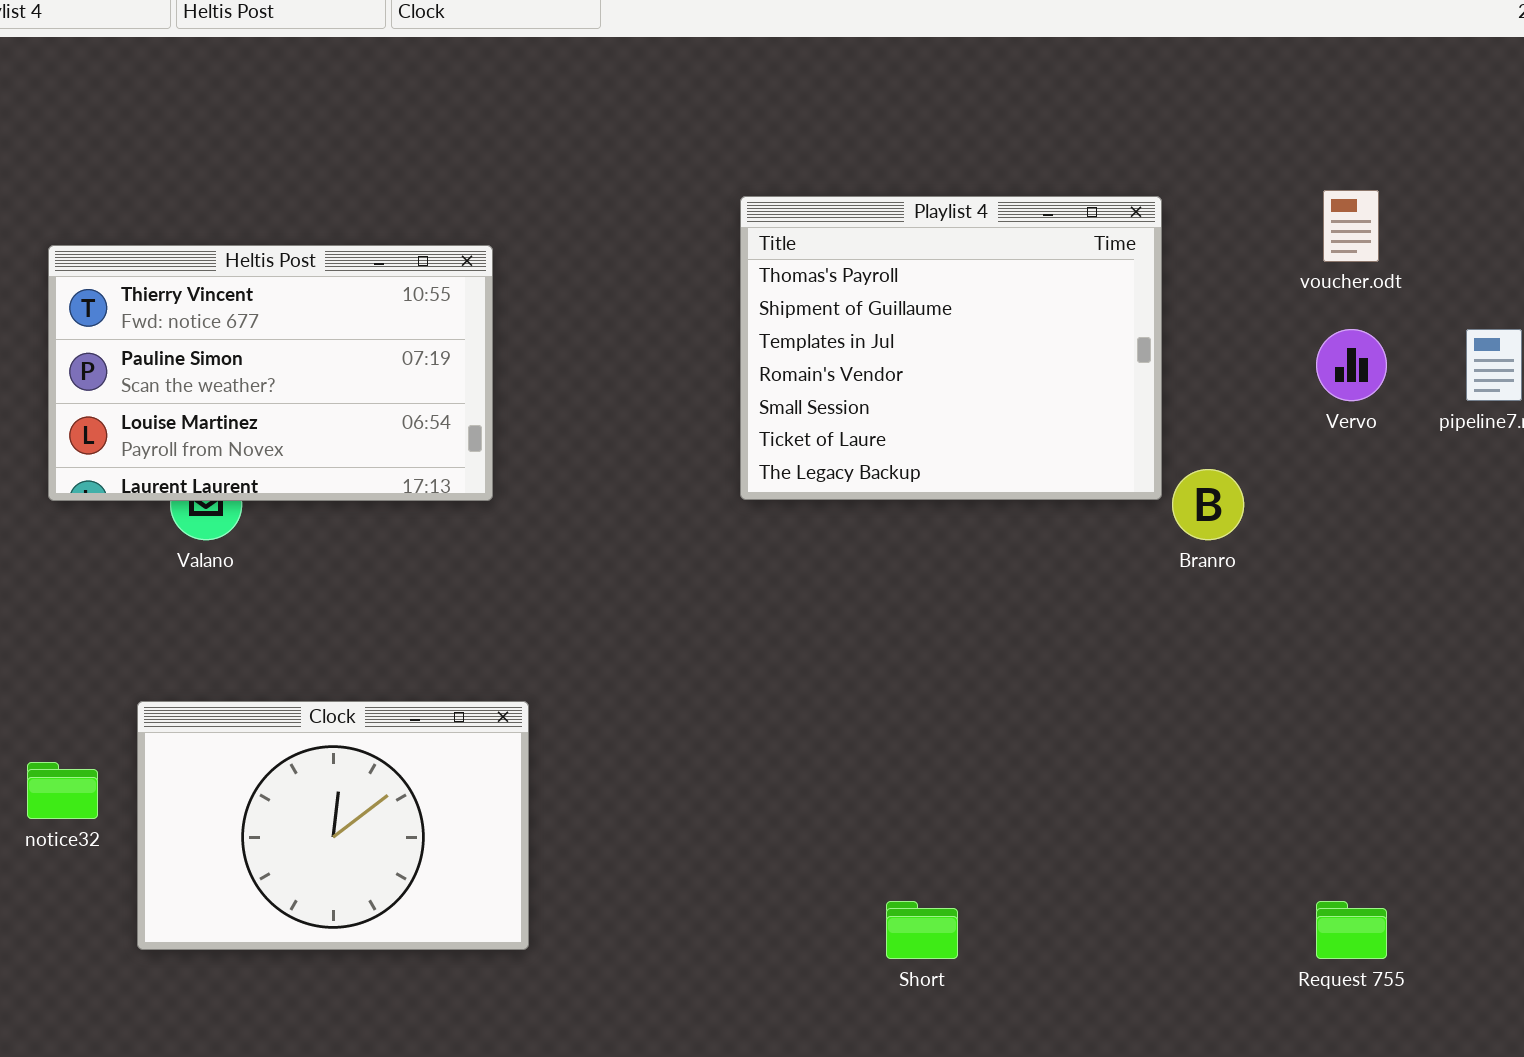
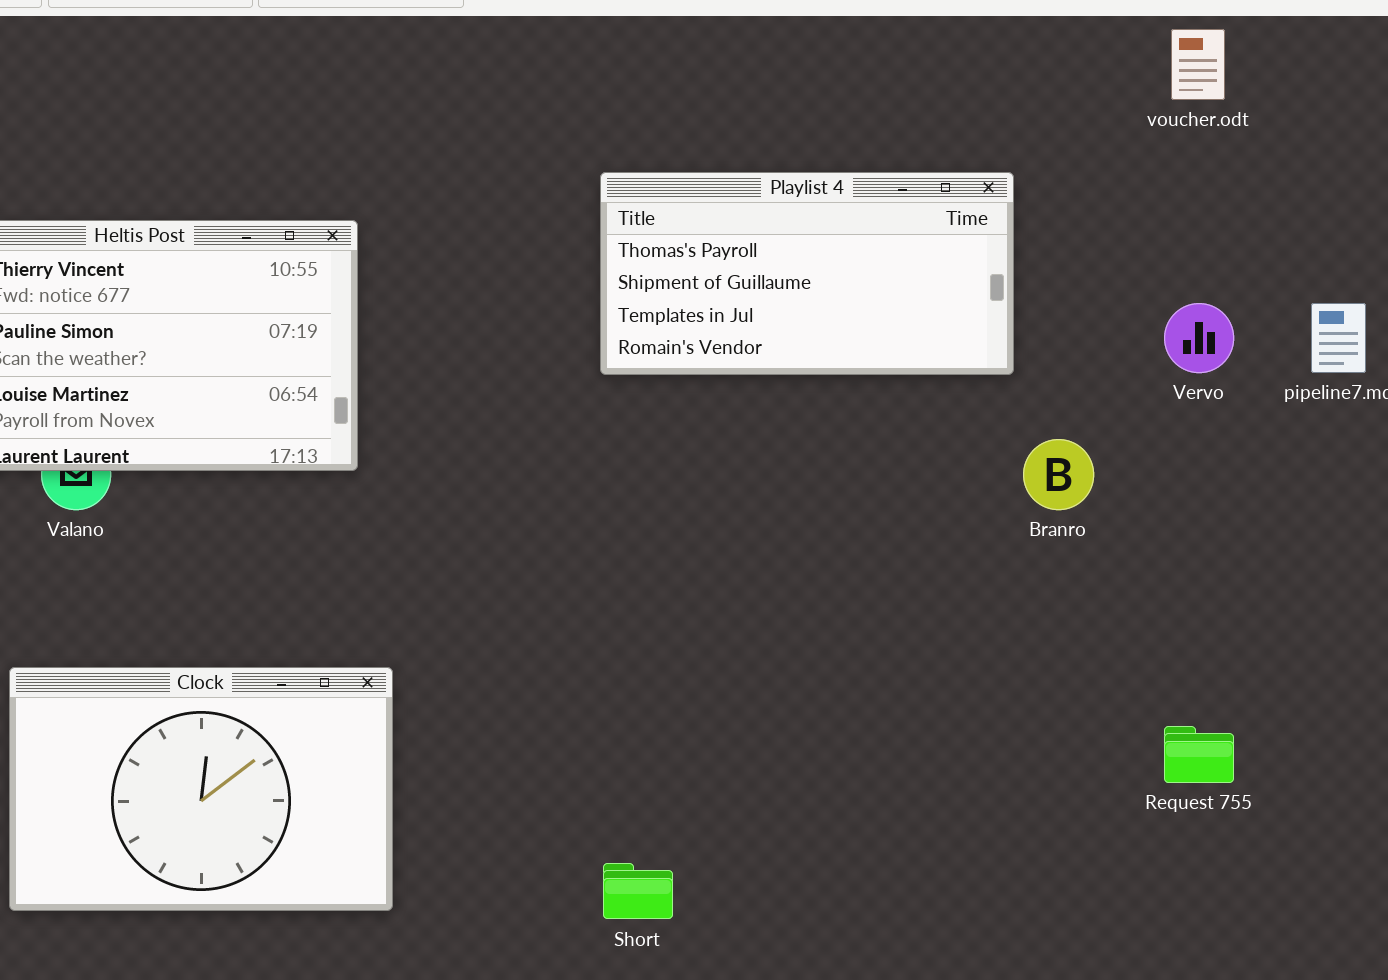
voucher.odt: [1323,190,1379,262] -> [1171,29,1225,100], moved
Playlist 4: [740,196,1162,500] -> [600,172,1014,375], resized
Short: [886,901,958,959] -> [603,863,673,919], moved
Request 755: [1316,901,1387,959] -> [1164,726,1234,783], moved

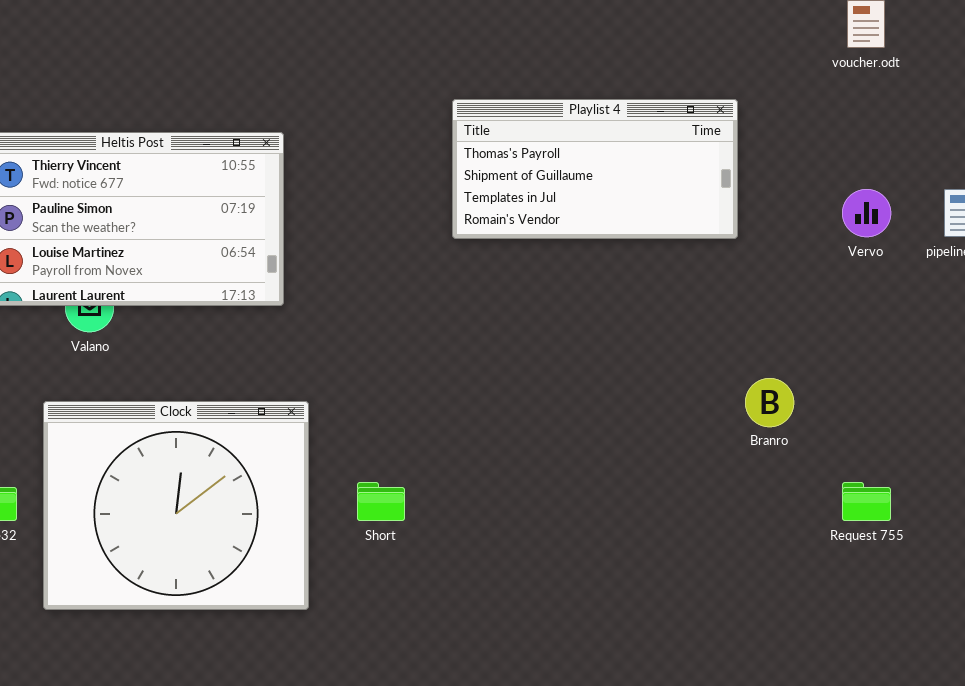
Branro: [1023,439,1094,510] -> [745,378,794,427], moved
Clock: [9,667,393,911] -> [43,401,309,610], resized
Short: [603,863,673,919] -> [357,482,405,521], moved

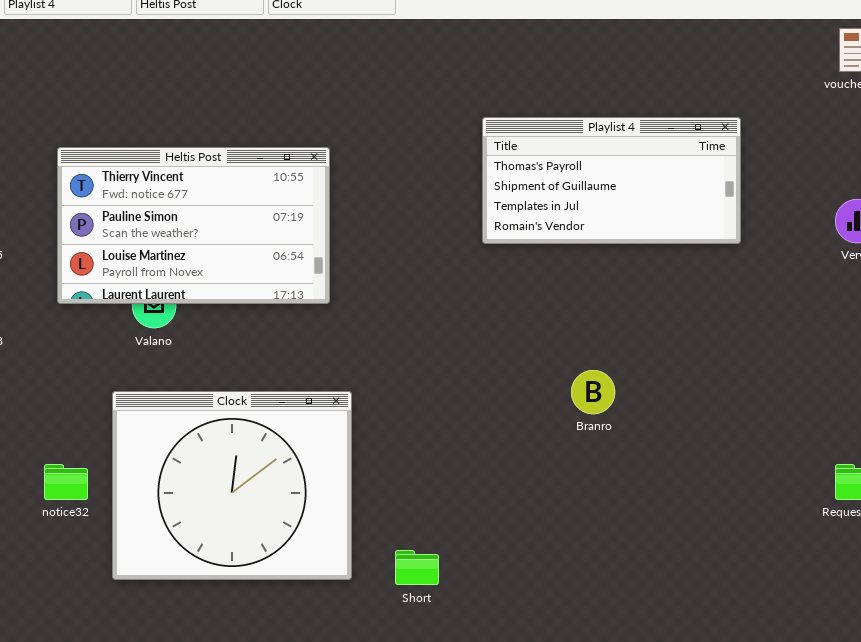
Branro: [745,378,794,427] -> [571,370,615,414], moved
Short: [357,482,405,521] -> [395,550,439,585], moved

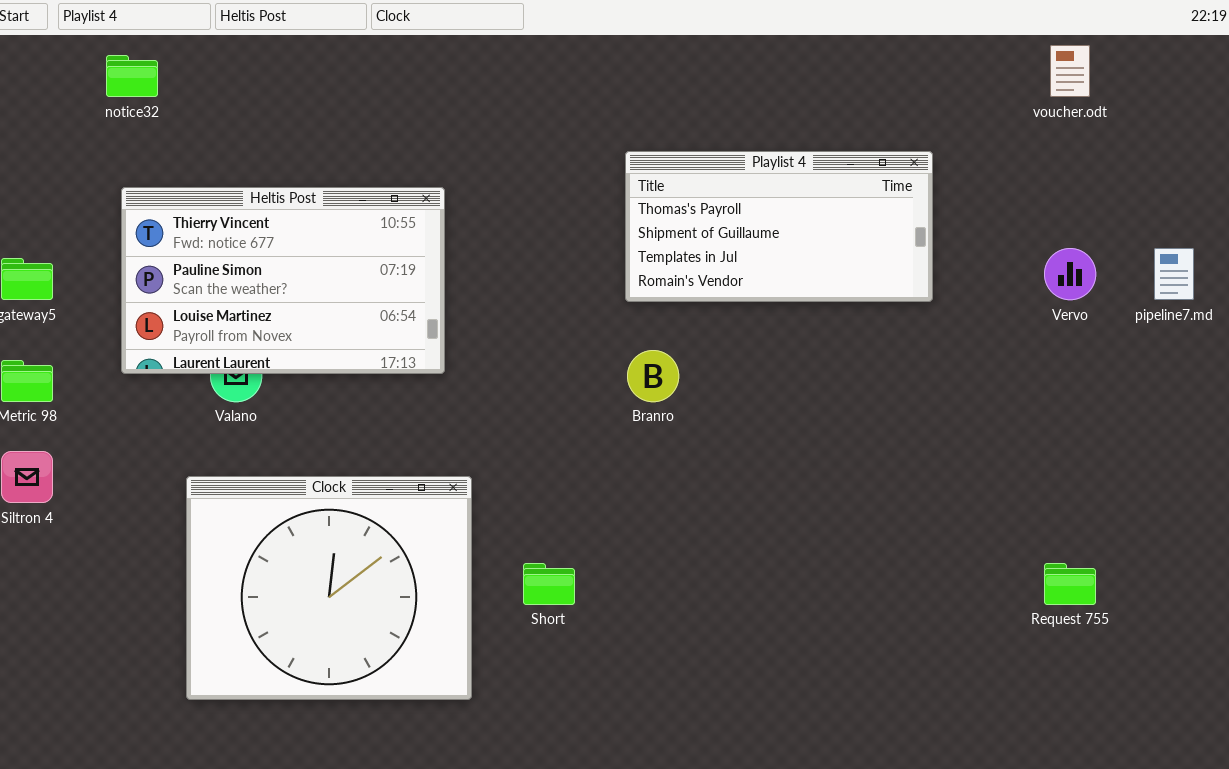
Branro: [571,370,615,414] -> [627,350,679,402], moved
notice32: [44,464,88,500] -> [106,55,158,97], moved
Short: [395,550,439,585] -> [523,563,575,605], moved

